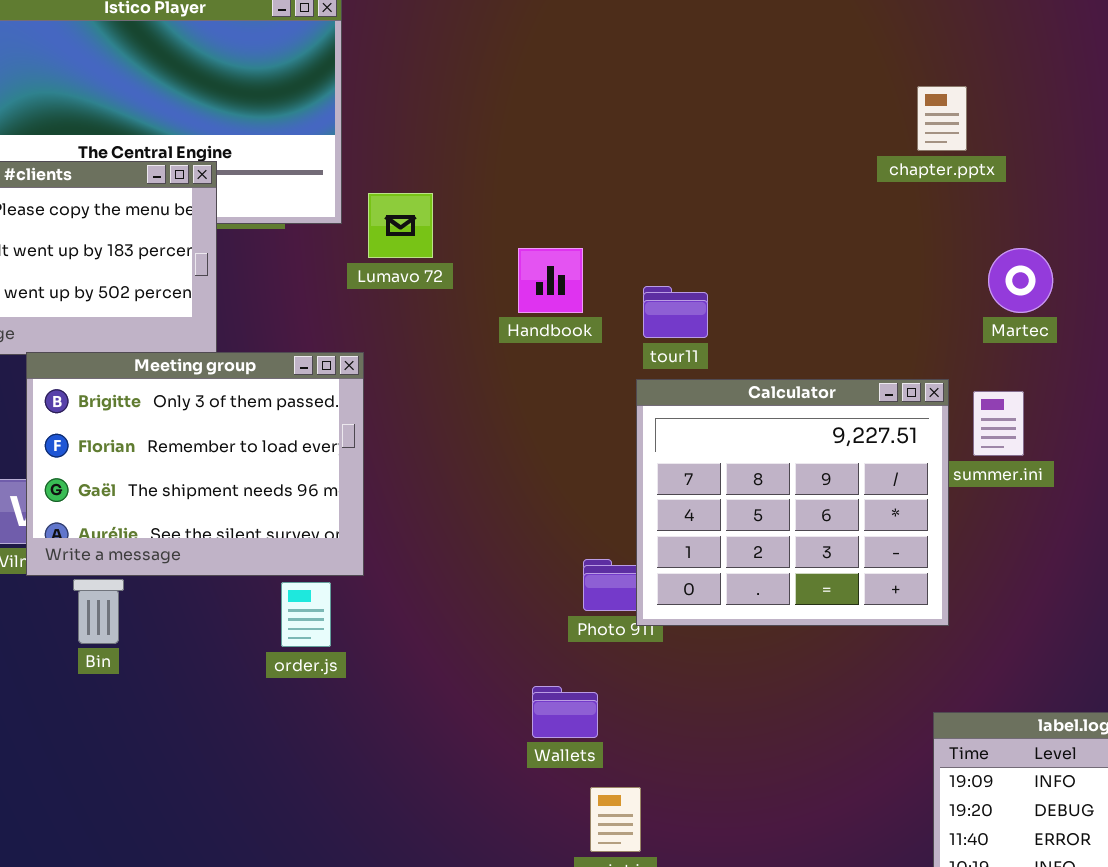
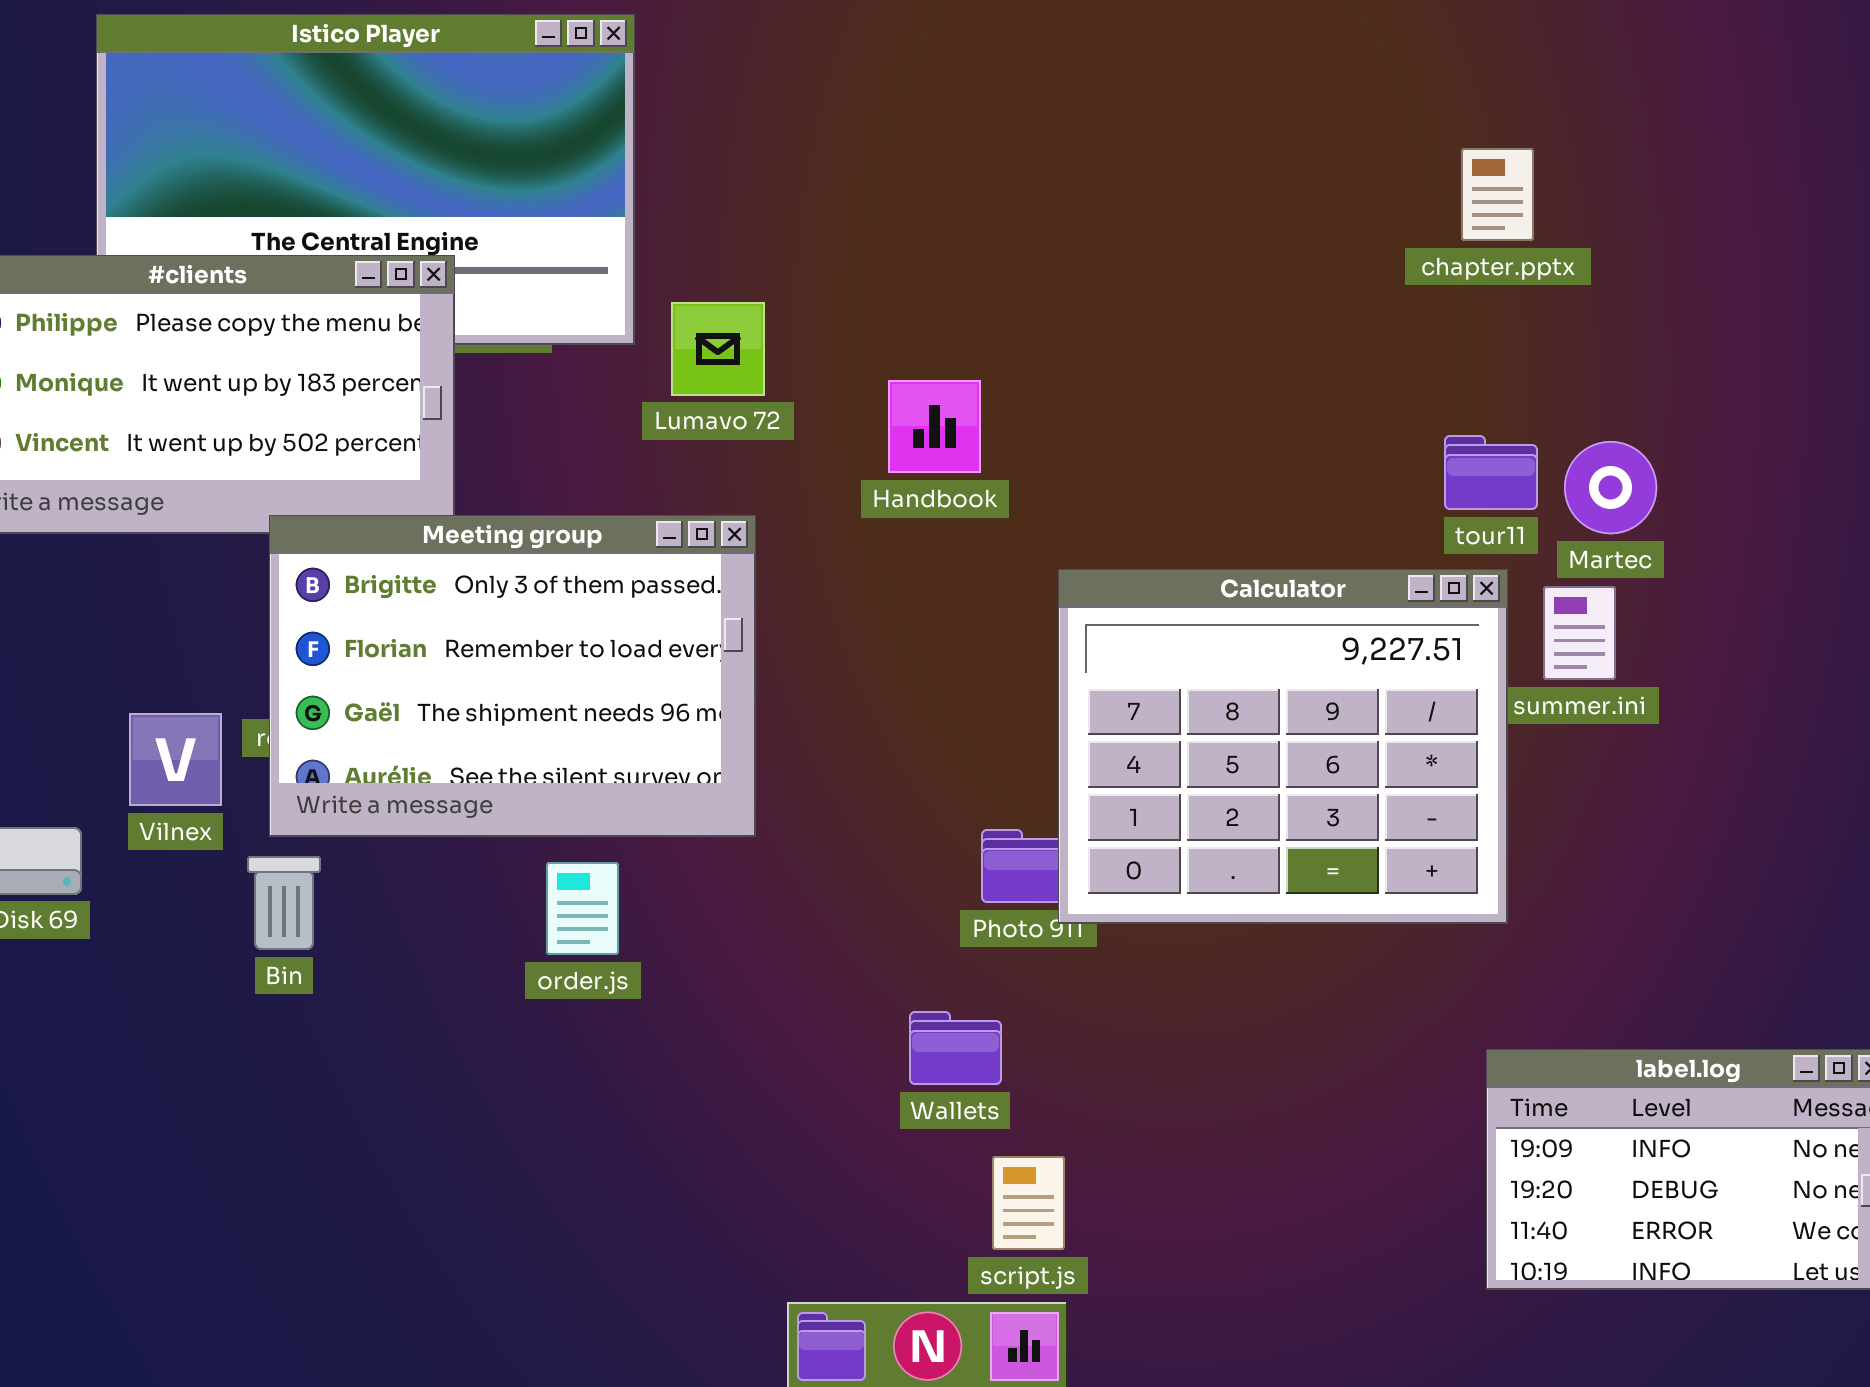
Martec: [988,248,1053,313] -> [1564,441,1657,534], moved
tour11: [643,286,708,338] -> [1444,435,1538,510], moved
Meeting group: [26,352,364,576] -> [269,515,756,837], moved

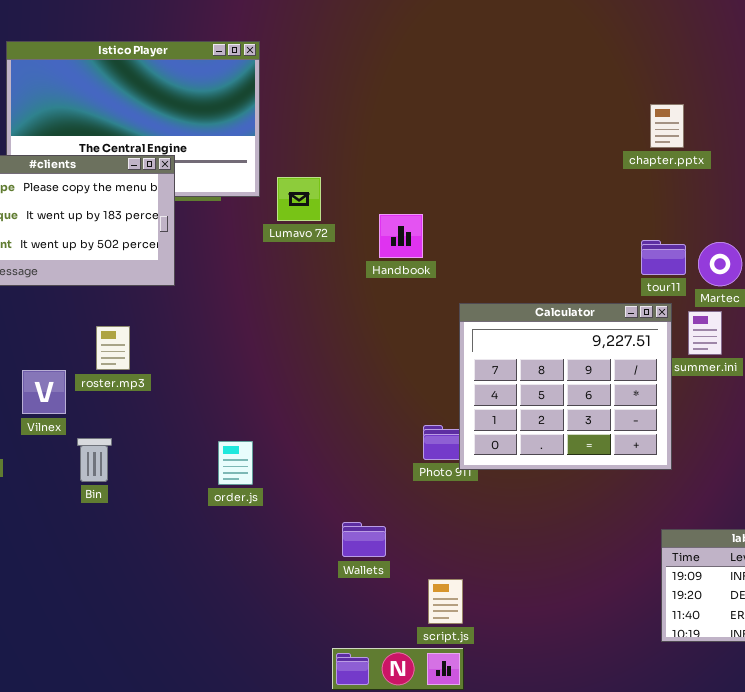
Meeting group: [269,515,756,837] -> none, closed
Wallets: [909,1011,1002,1085] -> [342,522,386,557], moved

